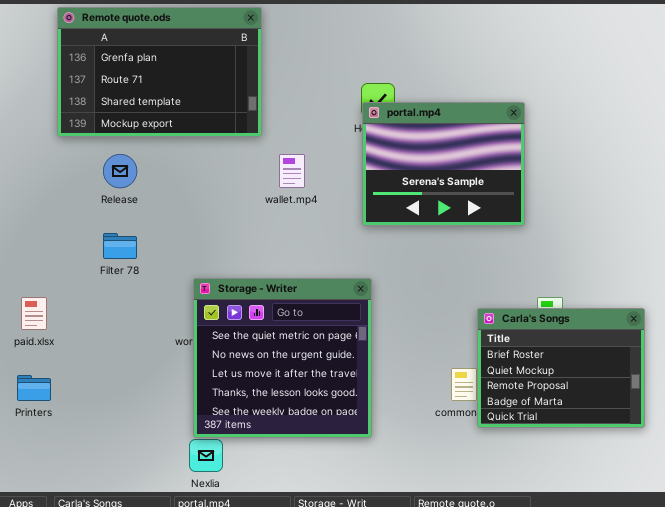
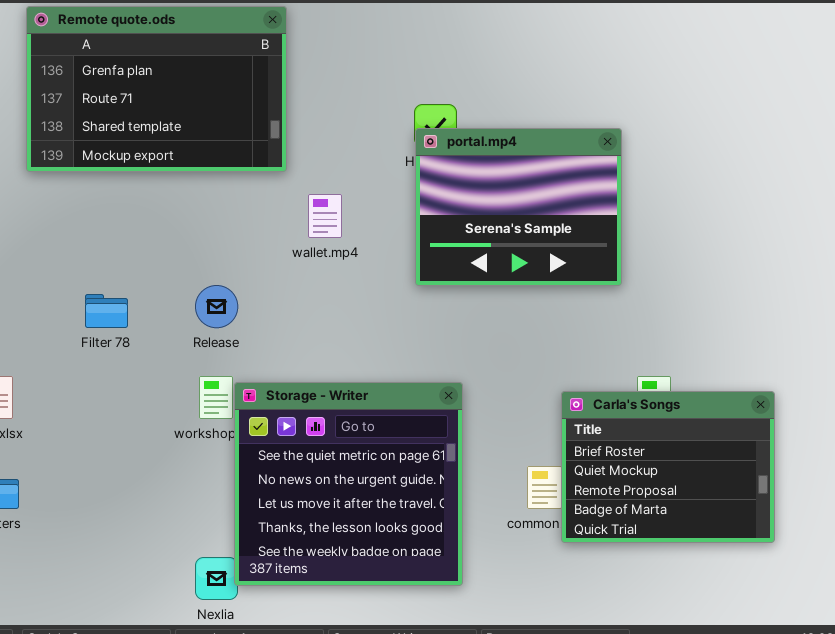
Release: [103,154,137,188] -> [195,285,238,328], moved
Storage - Writer: [193,278,372,438] -> [234,382,463,586], moved

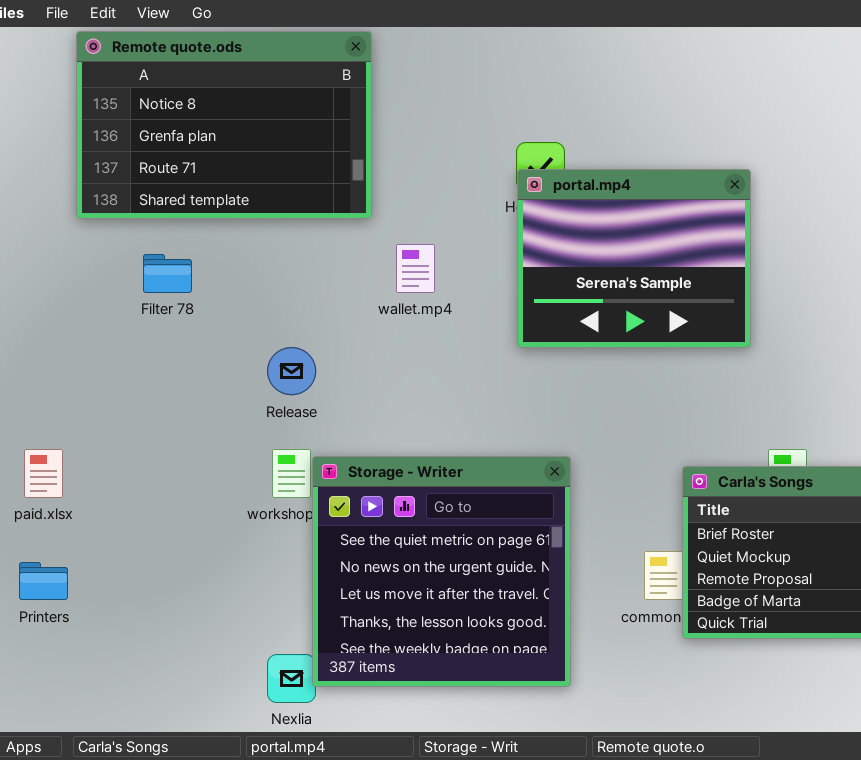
Remote quote.ods: [26,6,287,172] -> [76,31,372,219], scrolled up 1 row
Filter 78: [85,294,128,328] -> [143,254,192,293], moved

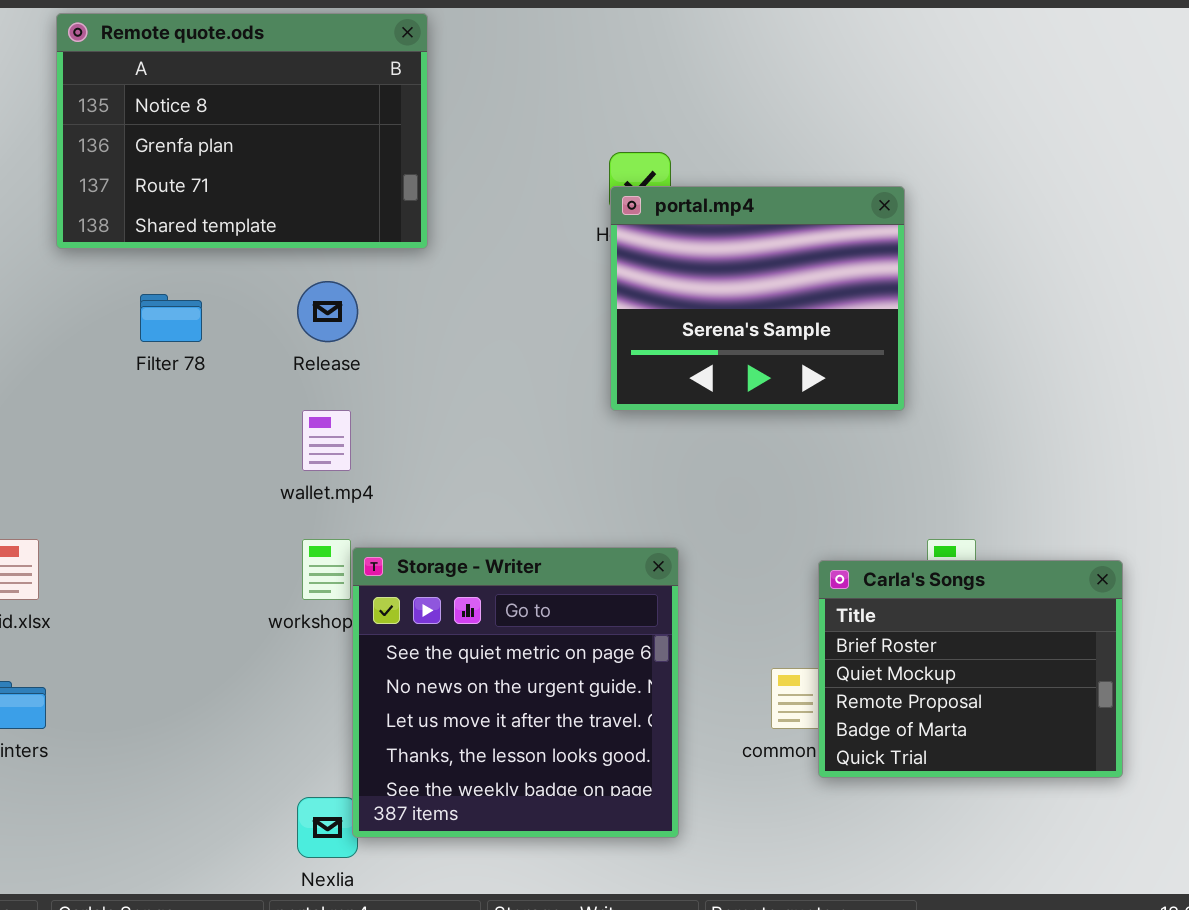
wallet.mp4: [396,244,435,293] -> [302,410,351,471], moved
Release: [267,347,316,395] -> [297,281,358,342], moved

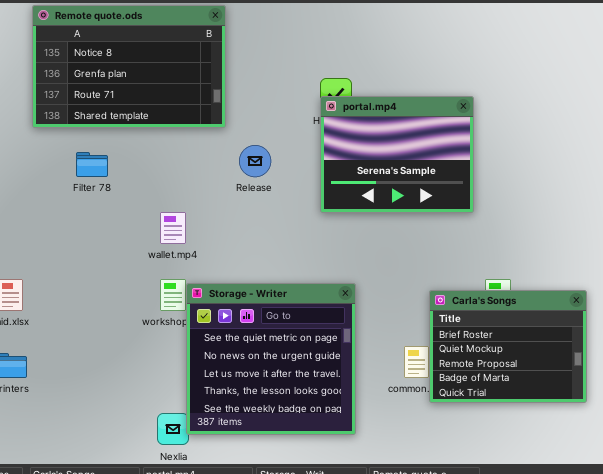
Release: [297,281,358,342] -> [239,145,271,177], moved

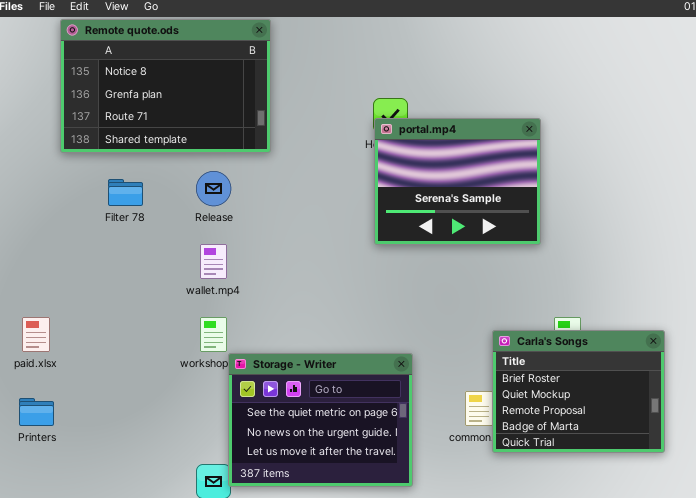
Release: [239,145,271,177] -> [196,171,231,206], moved
Storage - Writer: [186,283,356,435] -> [228,353,413,487], resized

